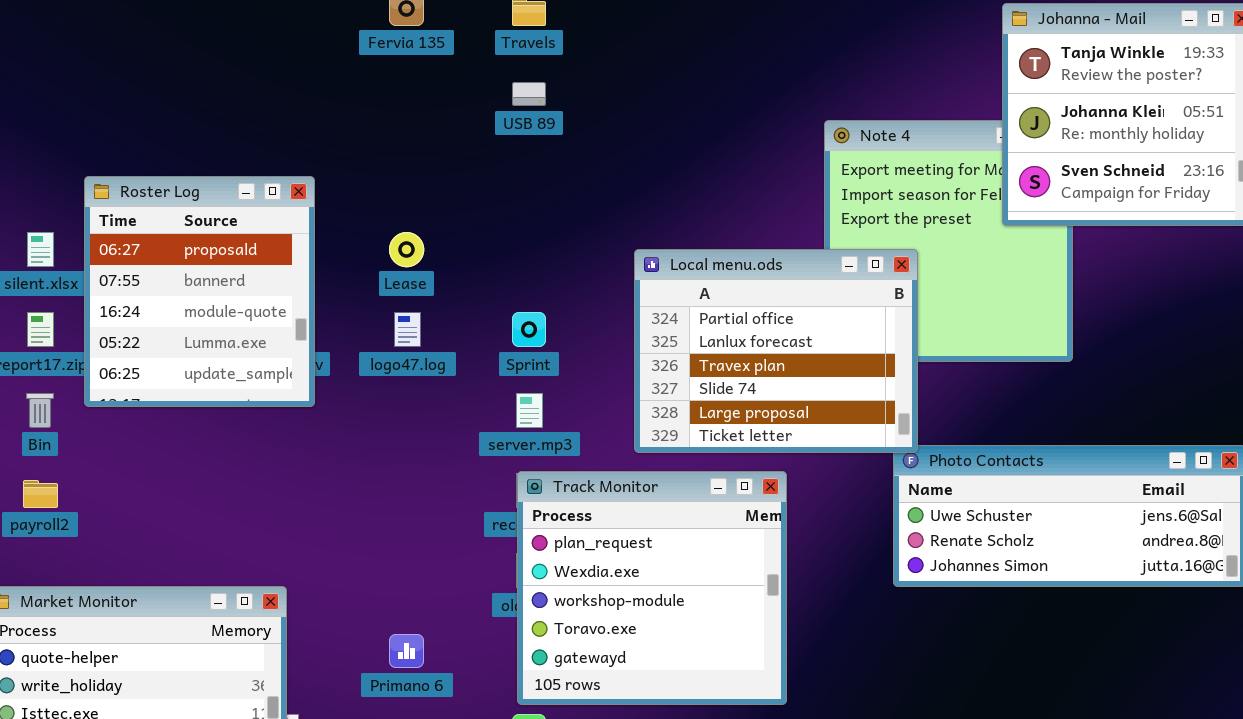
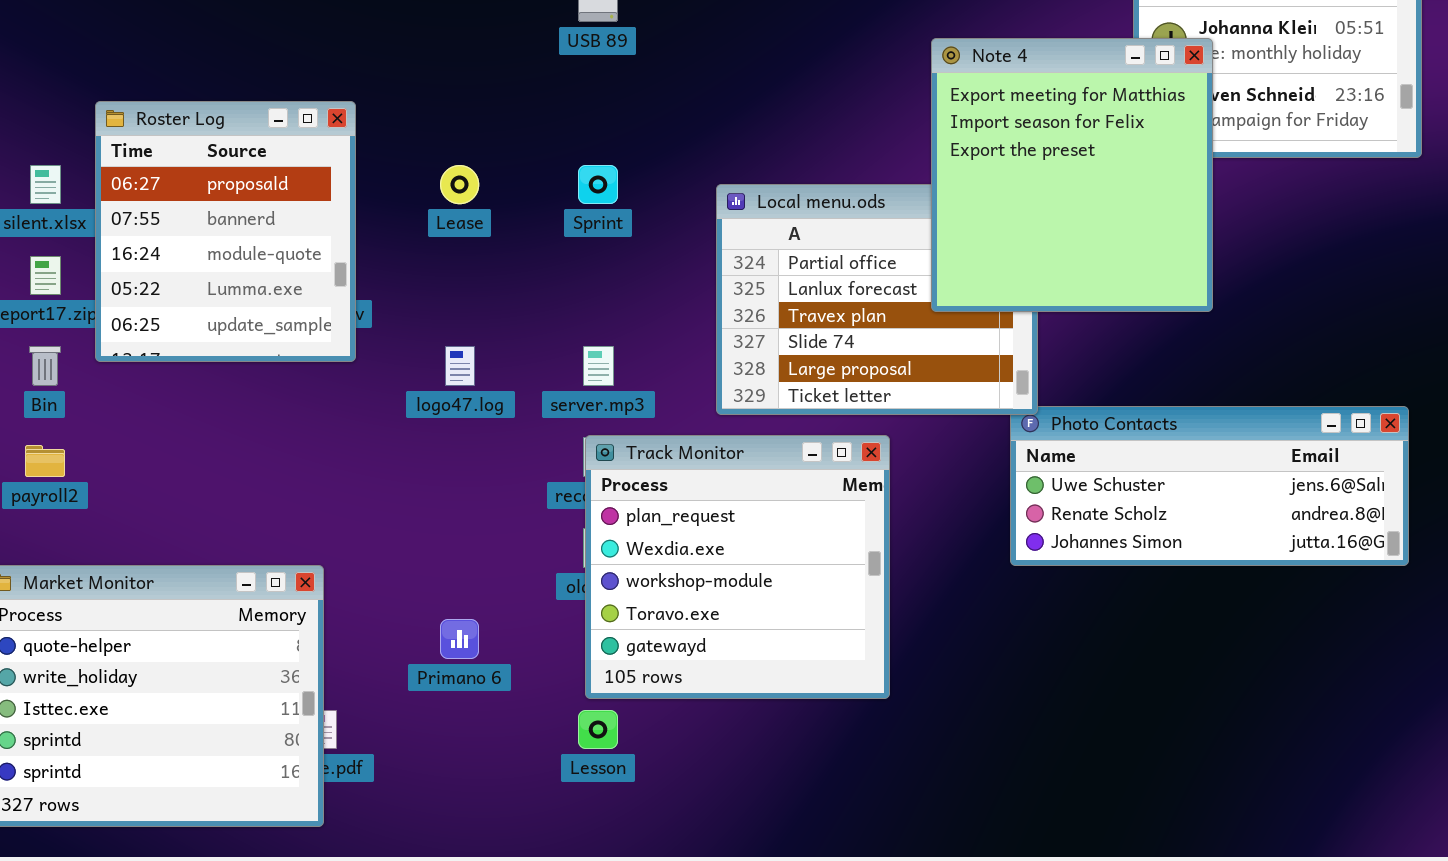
Note 4: [824,120,1073,362] -> [931,38,1213,312], raised
logo47.log: [394,312,421,347] -> [445,346,475,386], moved
Sprint: [512,312,546,347] -> [578,165,618,204], moved

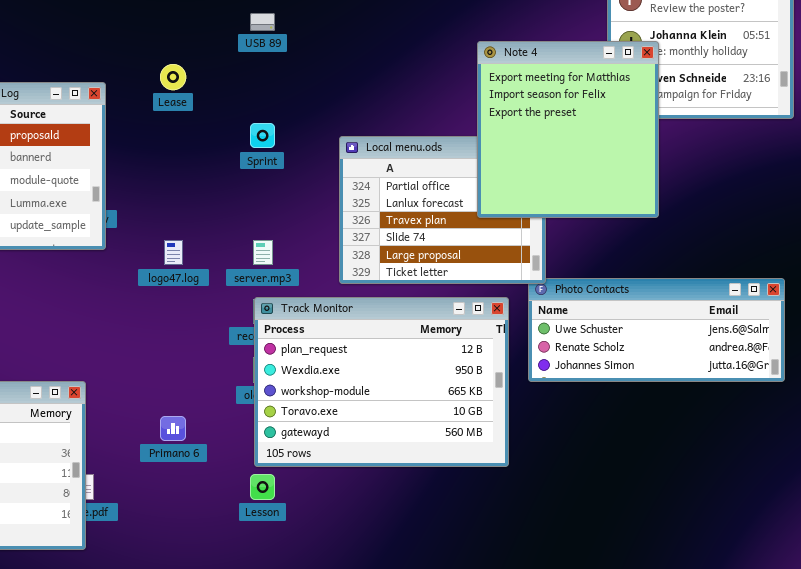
Lease: [440,165,479,204] -> [160,64,186,90], moved
Track Monitor: [585,435,890,699] -> [254,297,509,467], resized

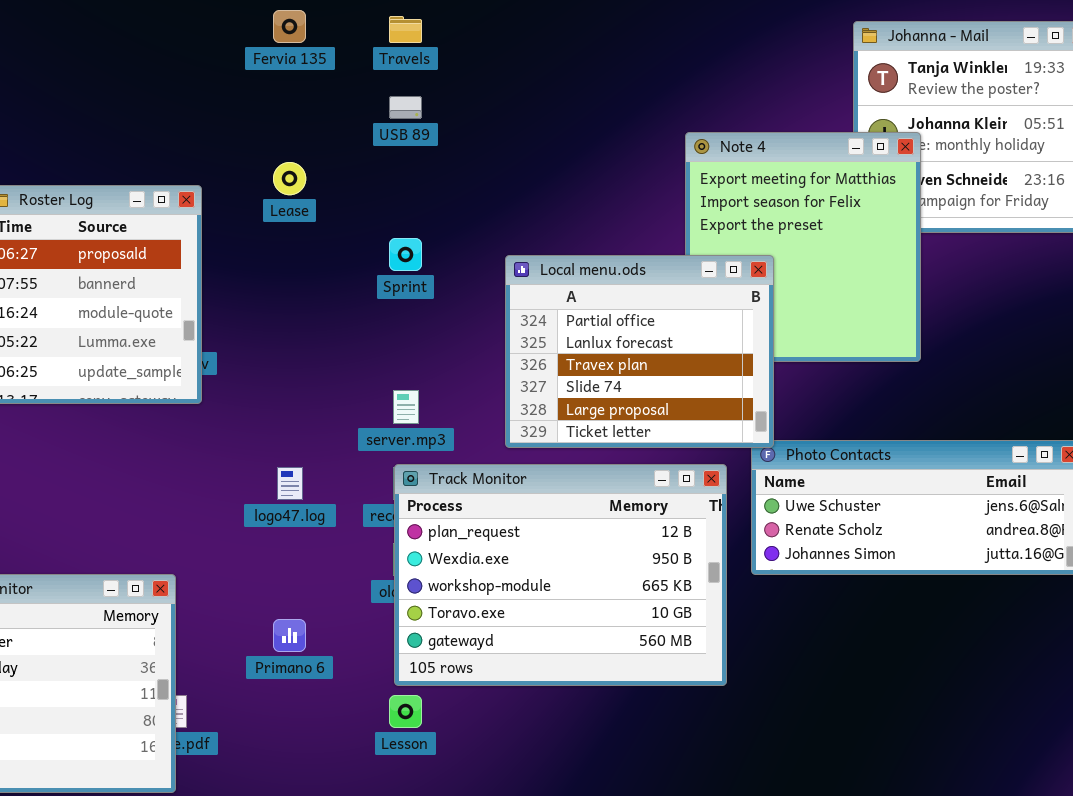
Local menu.ods: [339,136,546,284] -> [505,255,774,448], raised
logo47.log: [164,240,183,265] -> [277,467,303,500], moved

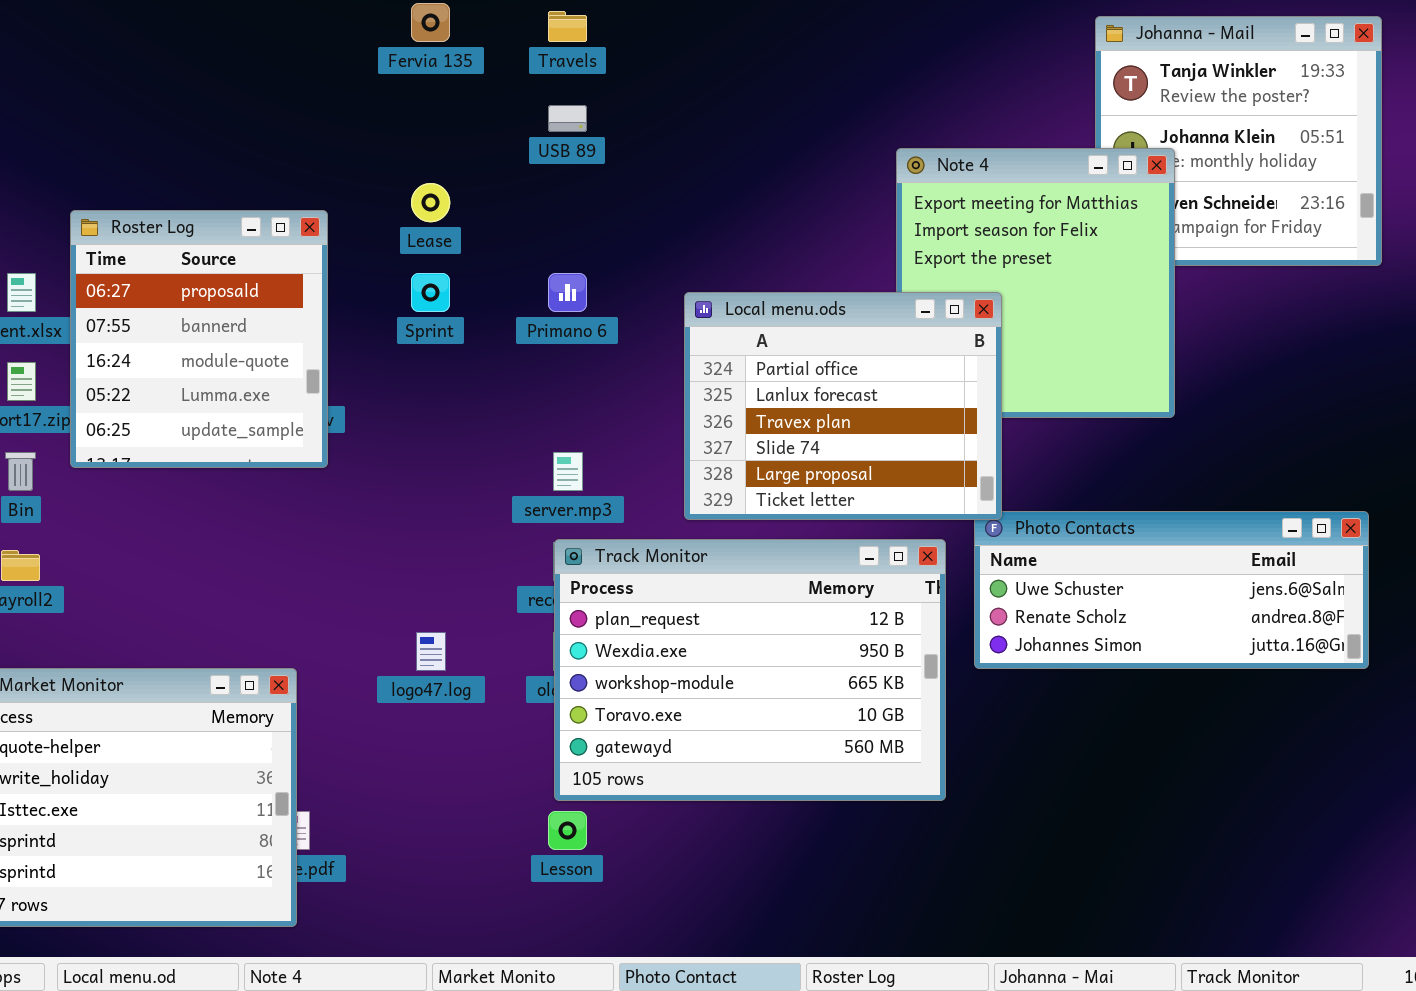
Sprint: [389,238,422,271] -> [411,273,450,312], moved
logo47.log: [277,467,303,500] -> [416,632,446,671], moved
Primano 6: [273,619,306,652] -> [548,273,587,312], moved

